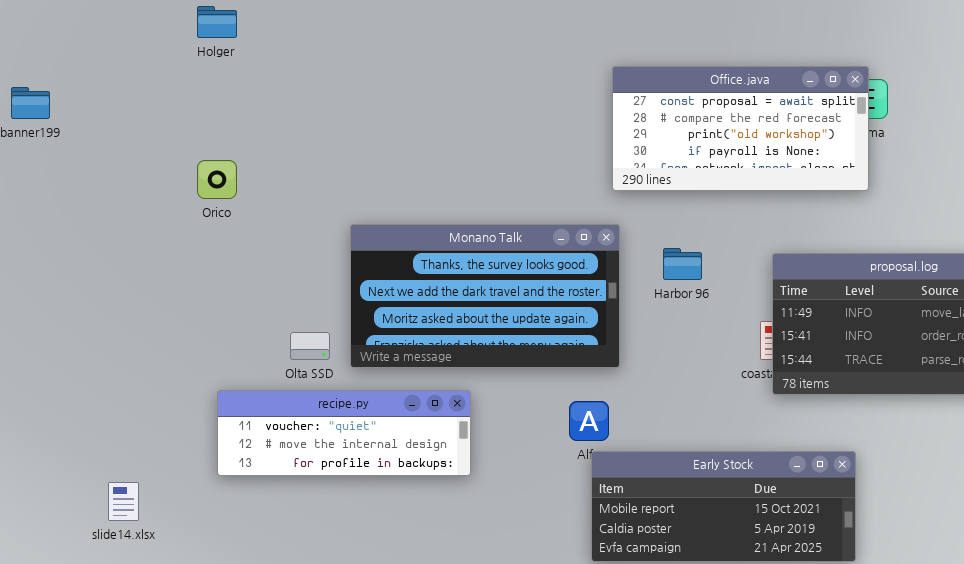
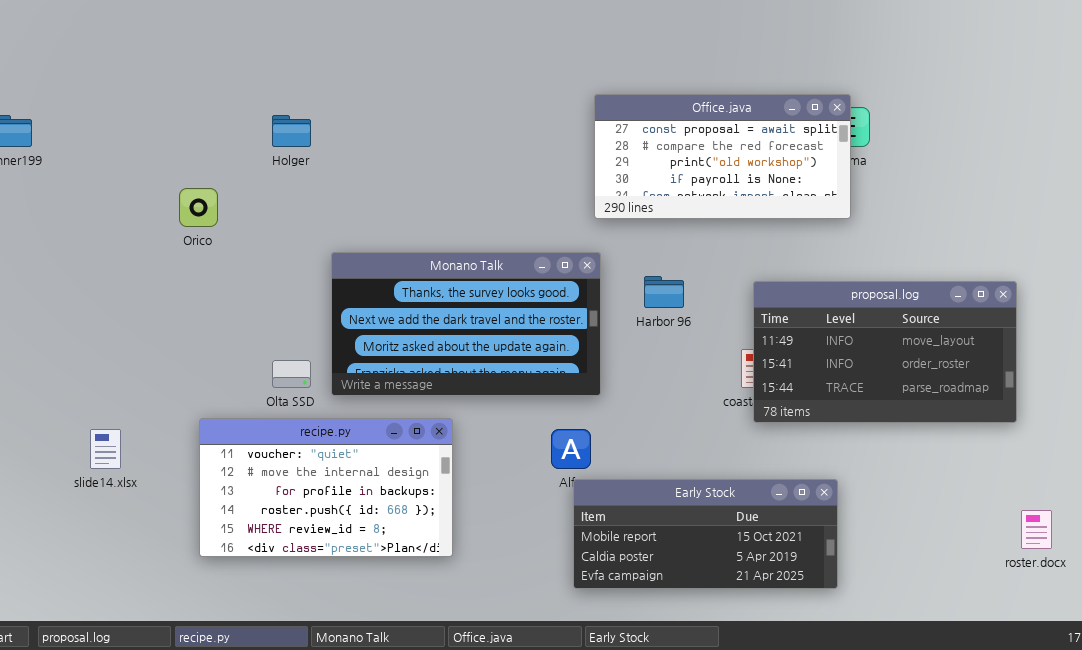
Holger: [197,6,237,38] -> [272,115,311,147], moved
recipe.py: [217,390,471,476] -> [199,418,453,557], resized
slide14.xlsx: [108,482,139,521] -> [90,429,121,469], moved

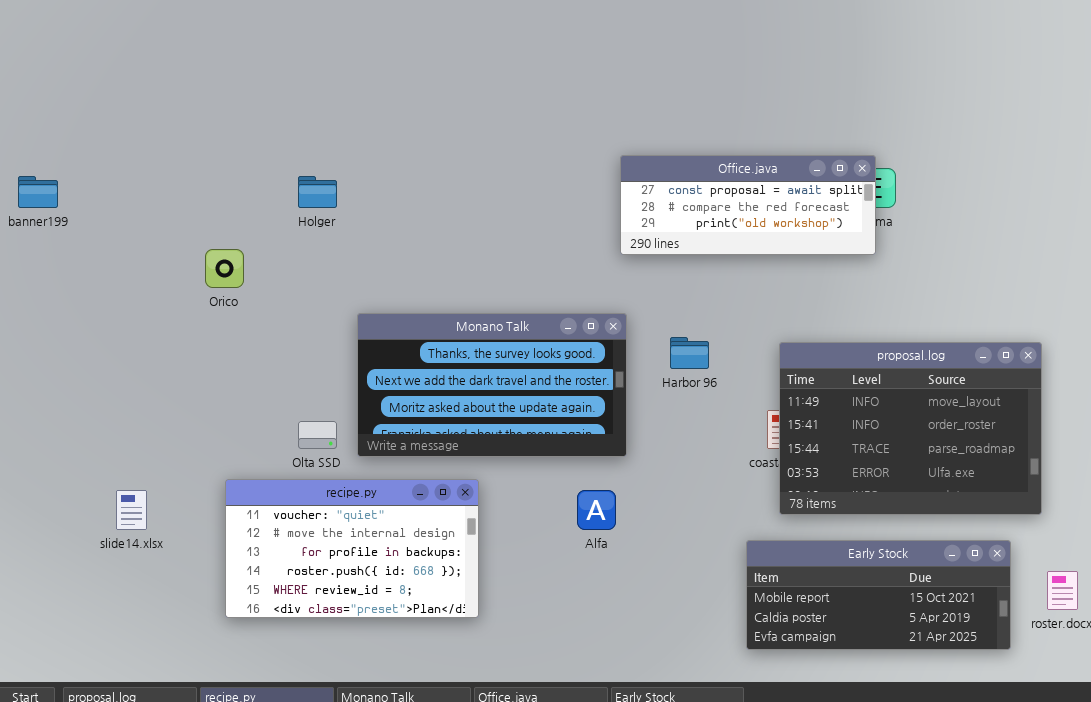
Office.java: [594,94,851,219] -> [620,155,876,255], resized
proposal.log: [753,281,1017,423] -> [779,342,1042,515], resized
Early Stock: [573,479,838,589] -> [746,540,1011,650], moved

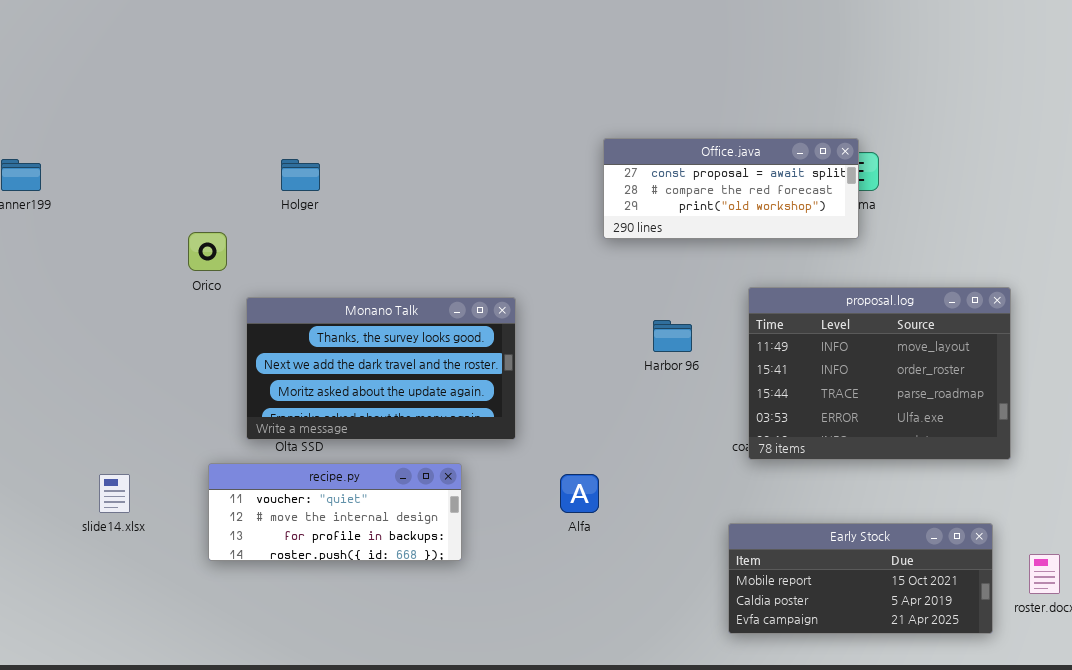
Monano Talk: [357,313,627,457] -> [246,297,516,440], moved
proposal.log: [779,342,1042,515] -> [748,287,1011,460], moved
recipe.py: [225,479,479,618] -> [208,463,462,561], resized

